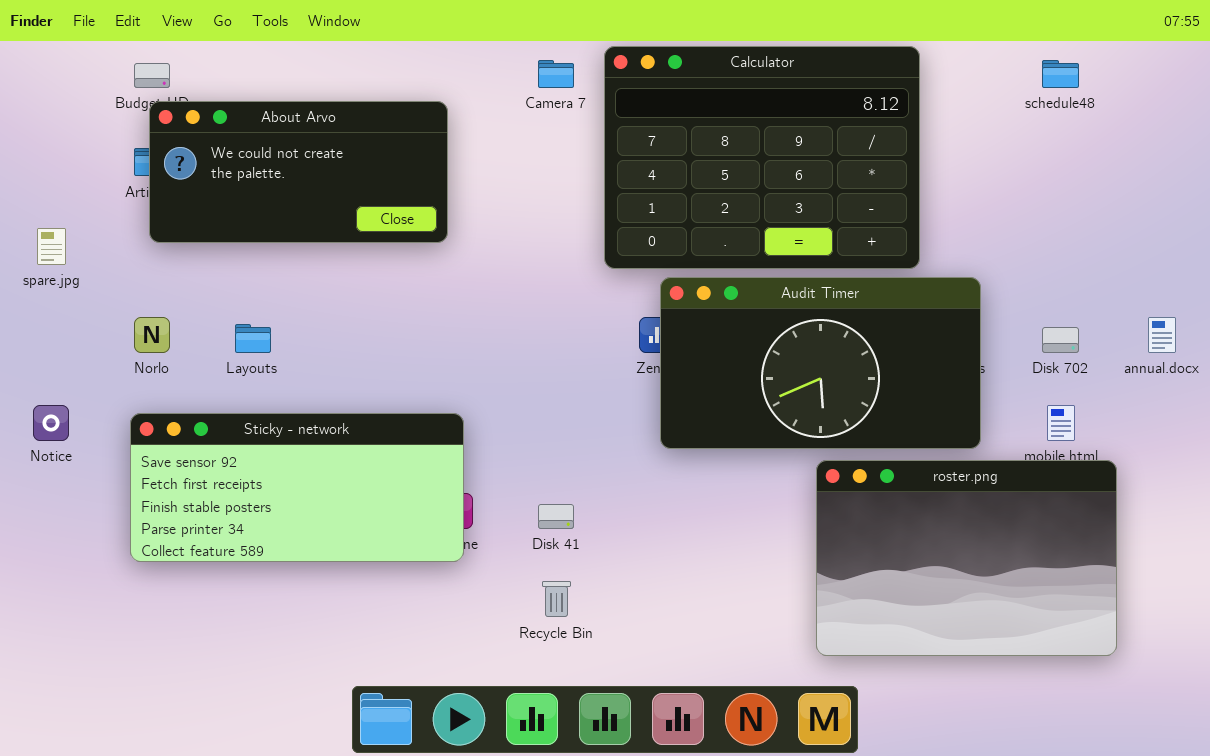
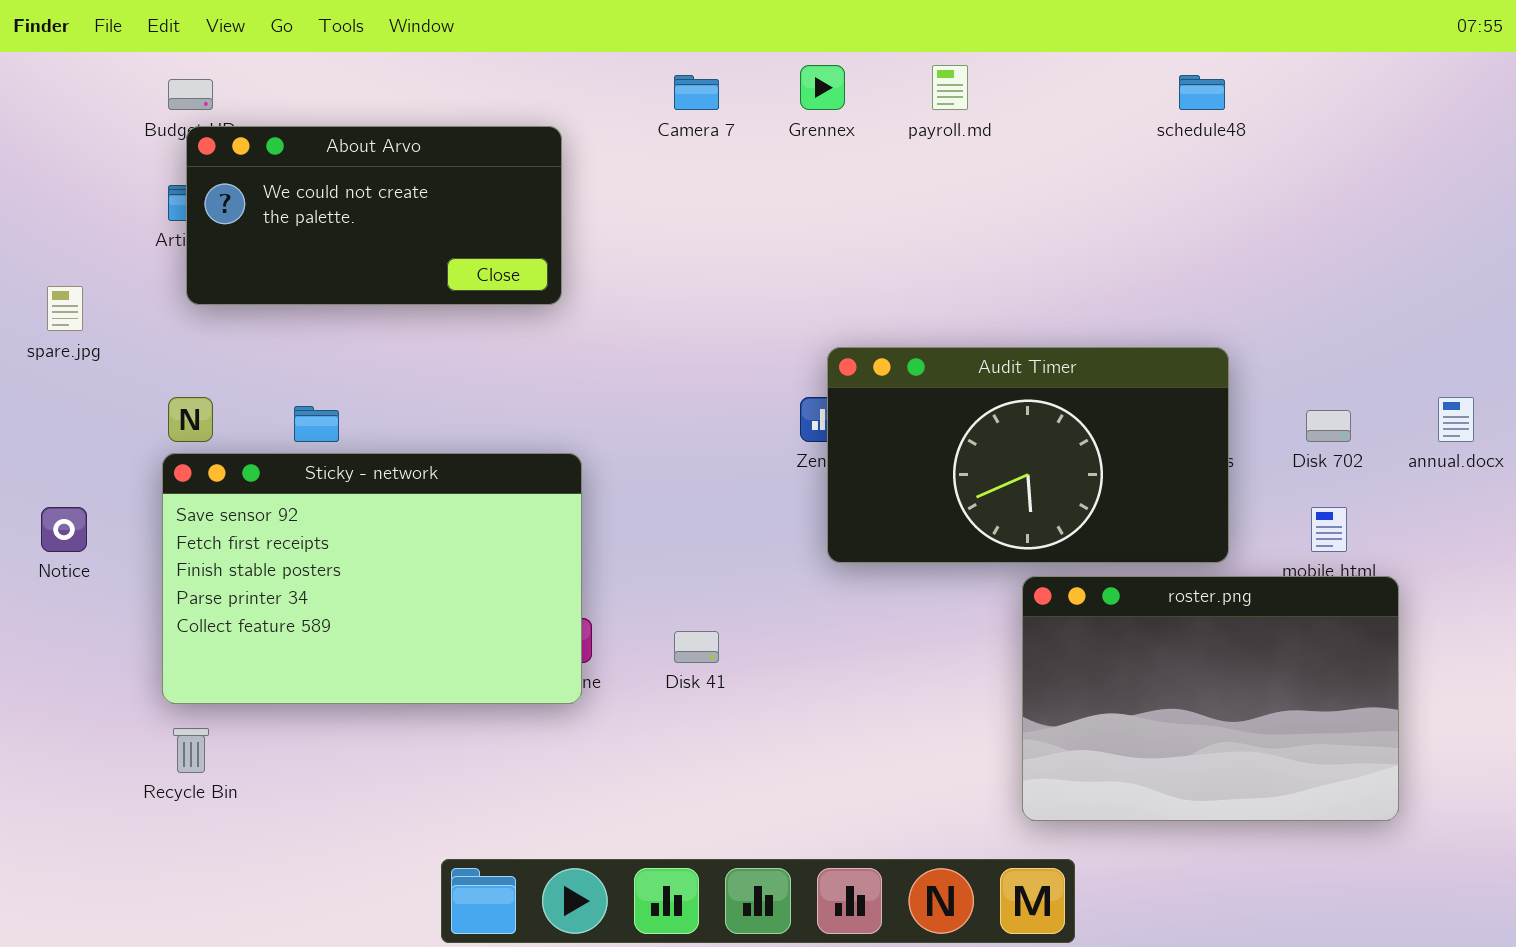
Calculator: [604,46,920,269] -> none, closed
schedule48: [1042,60,1079,88] -> [1179,75,1225,110], moved
Sticky - network: [130,413,464,562] -> [162,453,582,704], resized
Recycle Bin: [542,581,571,617] -> [173,728,209,773], moved

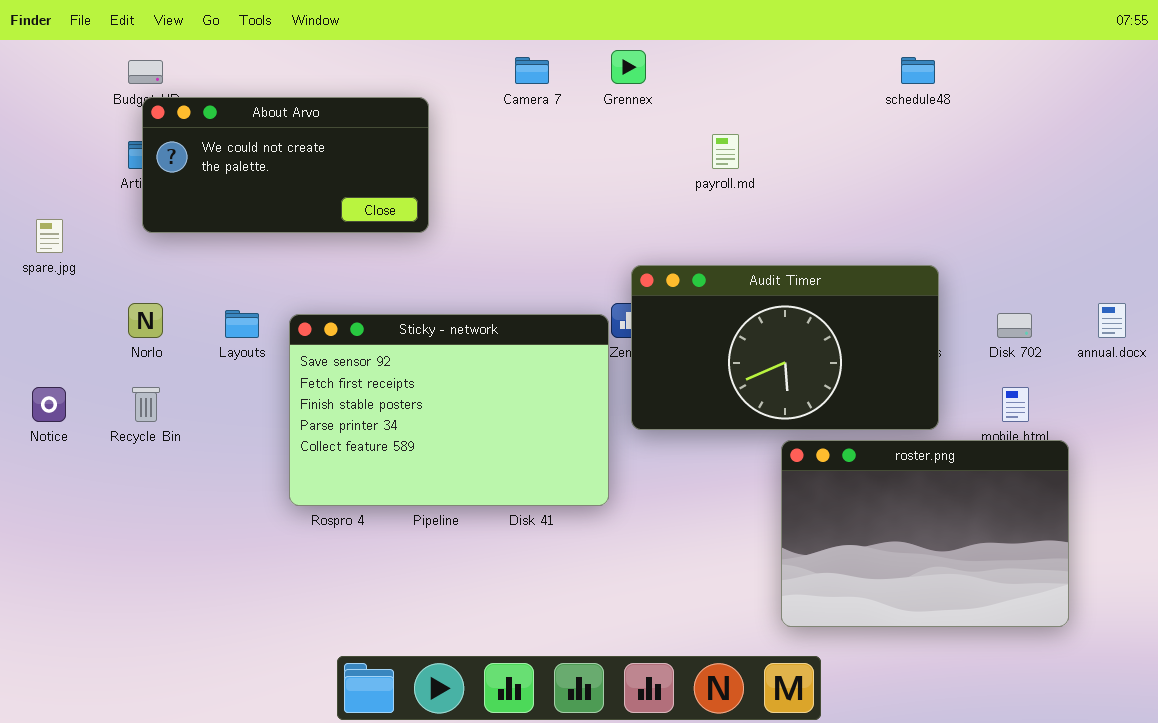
payroll.md: [932,65,968,110] -> [712,134,739,169], moved
Sticky - network: [162,453,582,704] -> [289,314,609,506], moved
Recycle Bin: [173,728,209,773] -> [132,387,160,422], moved

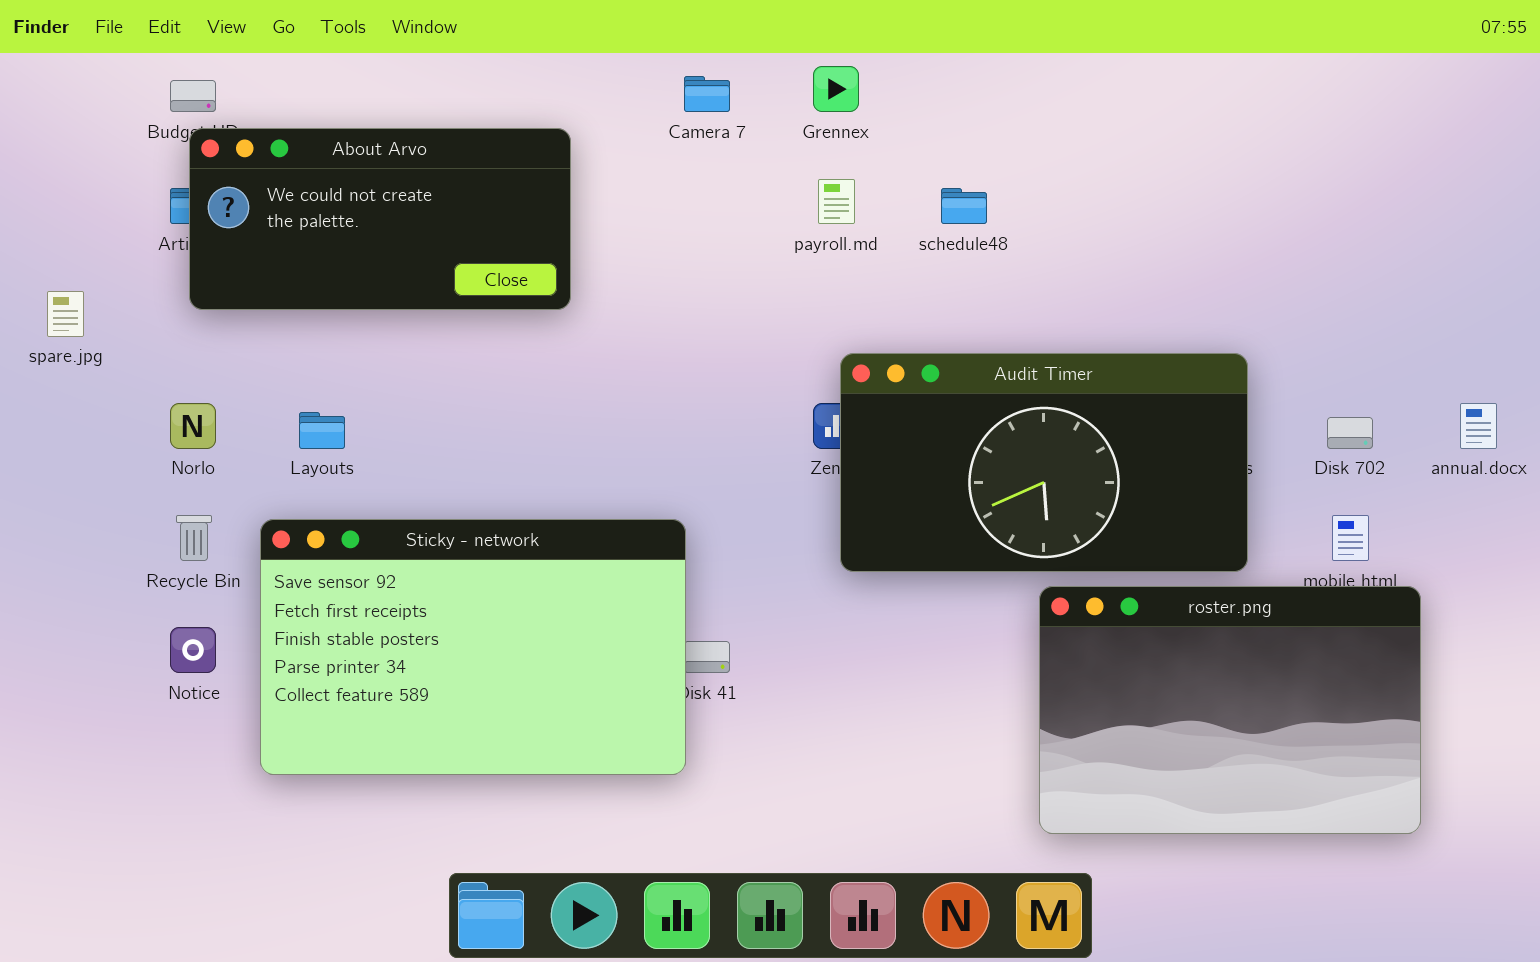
schedule48: [901,57,935,84] -> [941,188,987,224], moved
payroll.md: [712,134,739,169] -> [818,179,855,224], moved
Sticky - network: [289,314,609,506] -> [260,519,686,775], moved
Notice: [32,387,66,422] -> [170,627,216,673], moved

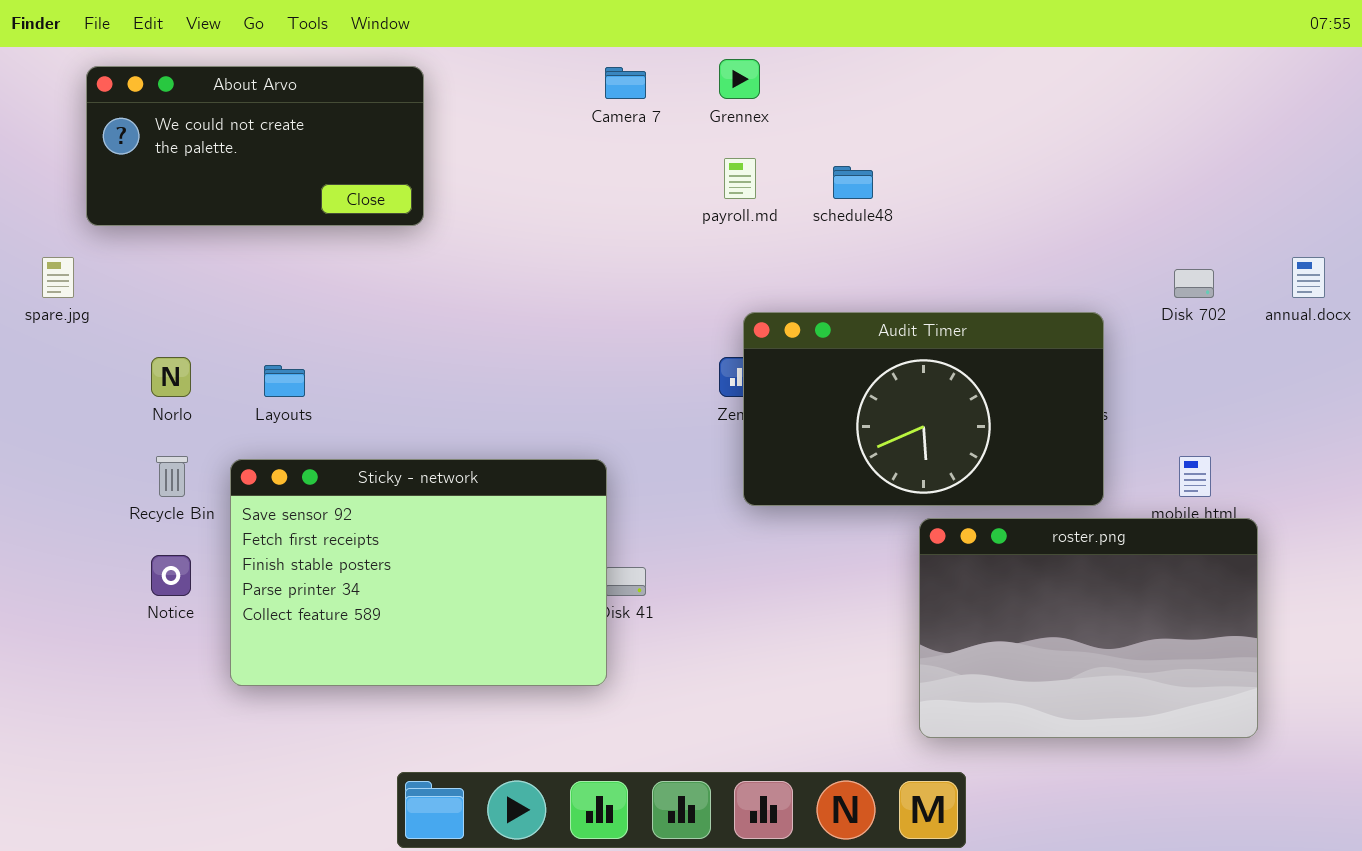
About Arvo: [189,128,571,310] -> [86,66,424,226], moved
annual.docx: [1460,403,1497,449] -> [1292,257,1325,298], moved
Disk 702: [1327,417,1373,449] -> [1174,269,1214,298], moved

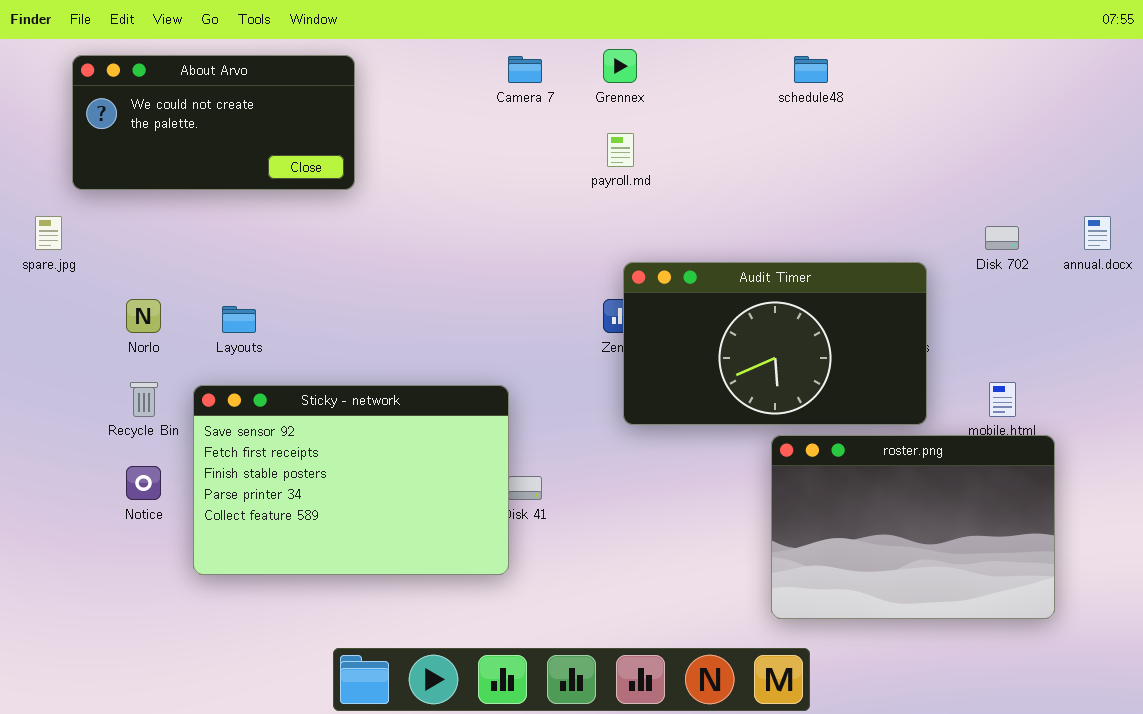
schedule48: [833,166,873,199] -> [794,56,828,83], moved

